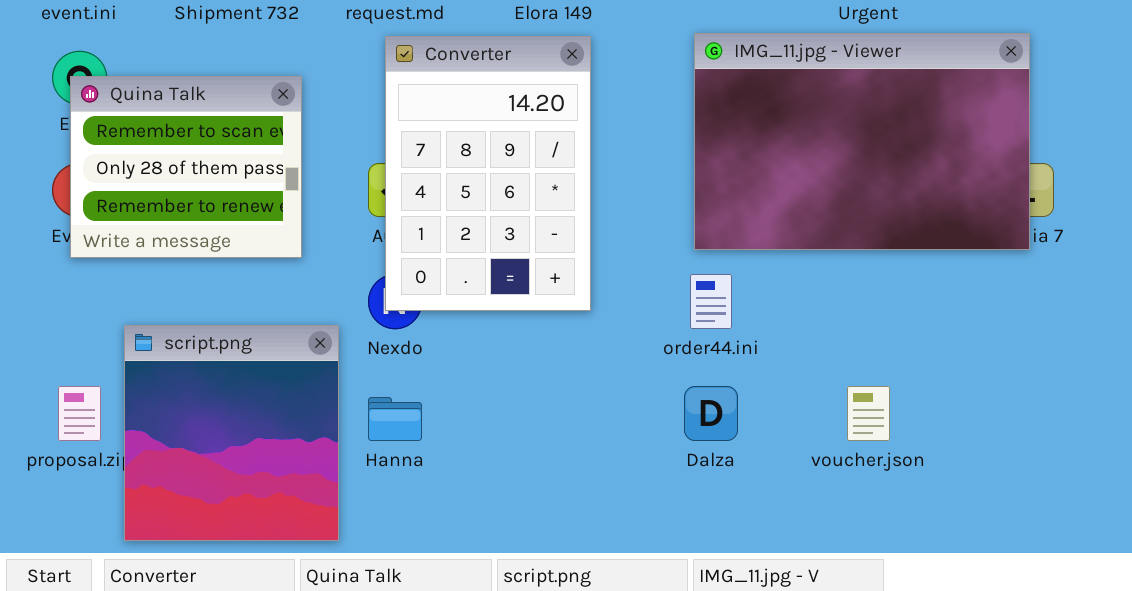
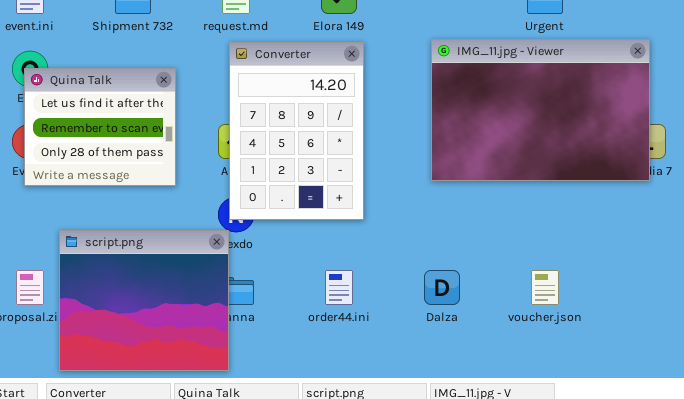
Quina Talk: [70,76,302,258] -> [24,68,176,186], scrolled up 1 row
order44.ini: [690,274,732,329] -> [325,270,353,305], moved
script.png: [124,325,339,541] -> [59,230,229,371], resized

